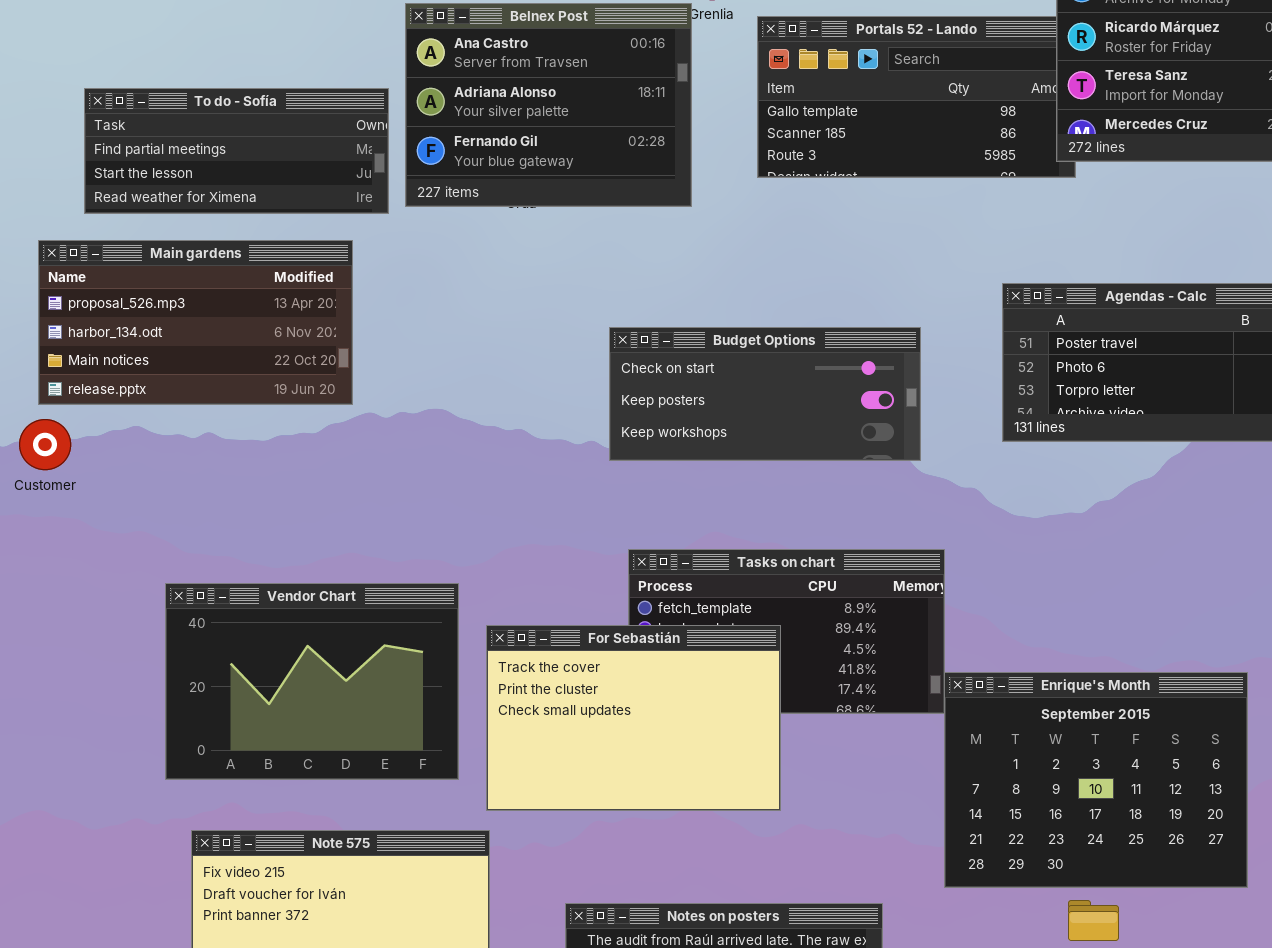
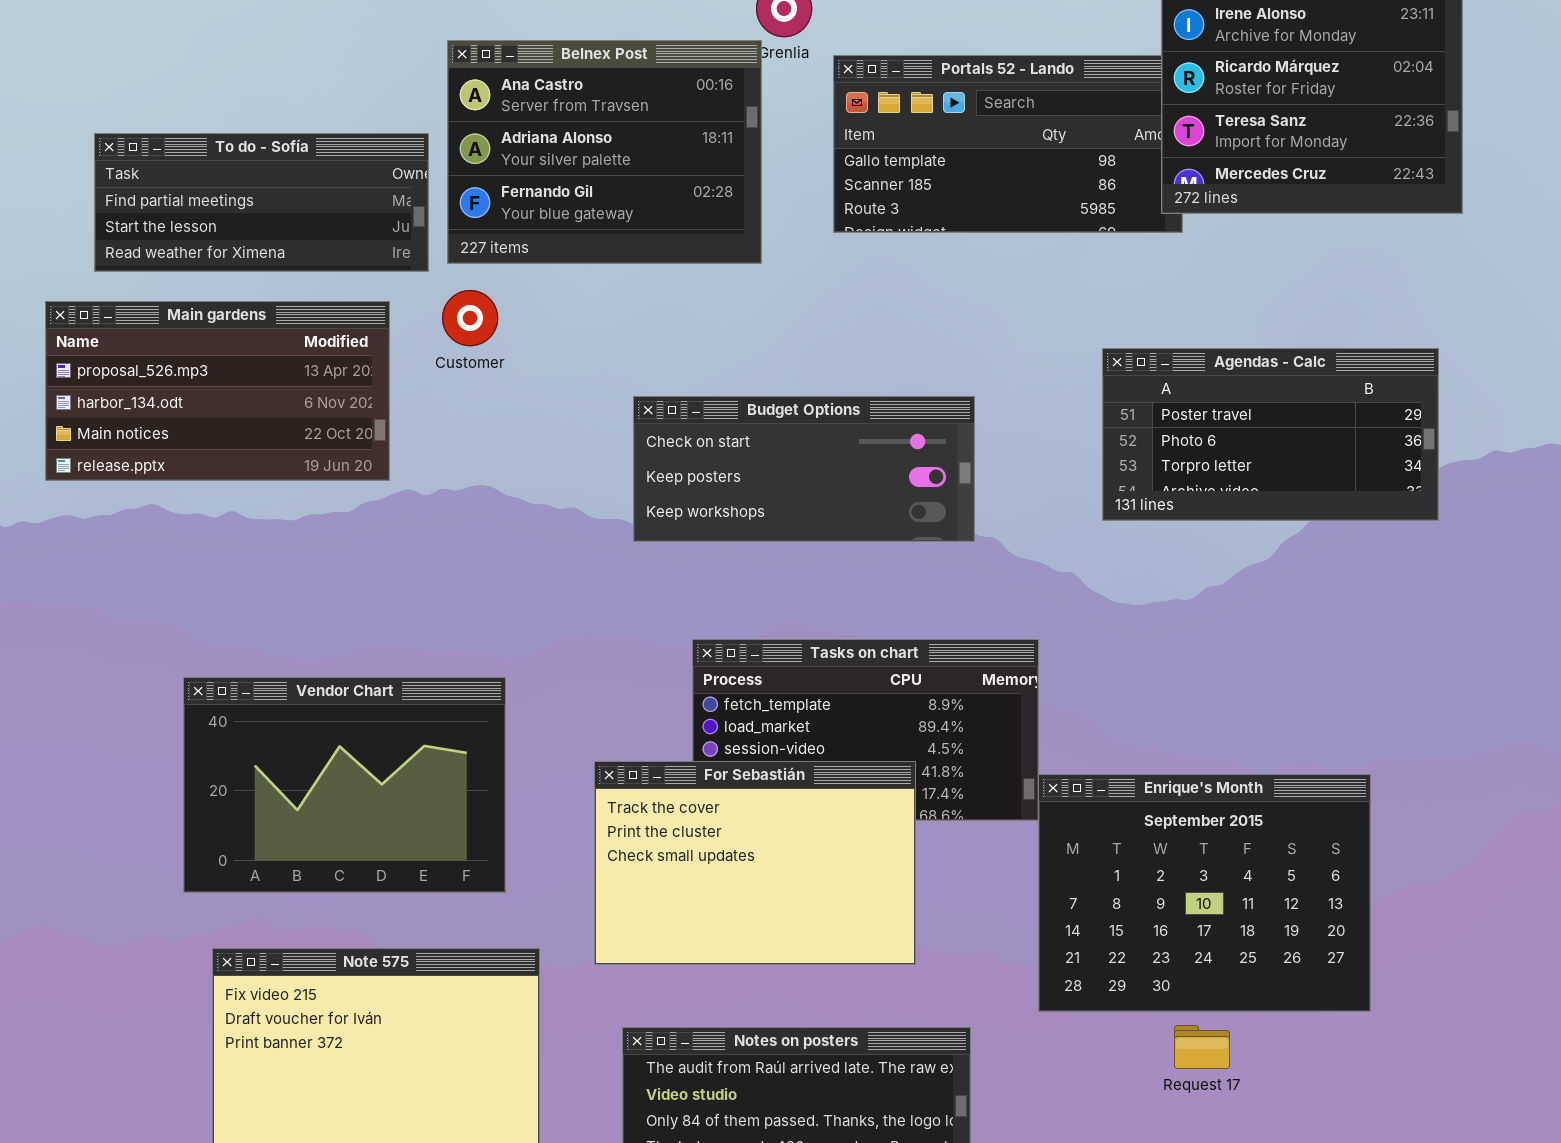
Budget Options: [609,327,921,461] -> [633,396,975,542], moved
Customer: [19,419,71,470] -> [442,290,498,346], moved
For Sebastián: [486,625,781,811] -> [594,761,916,965], moved

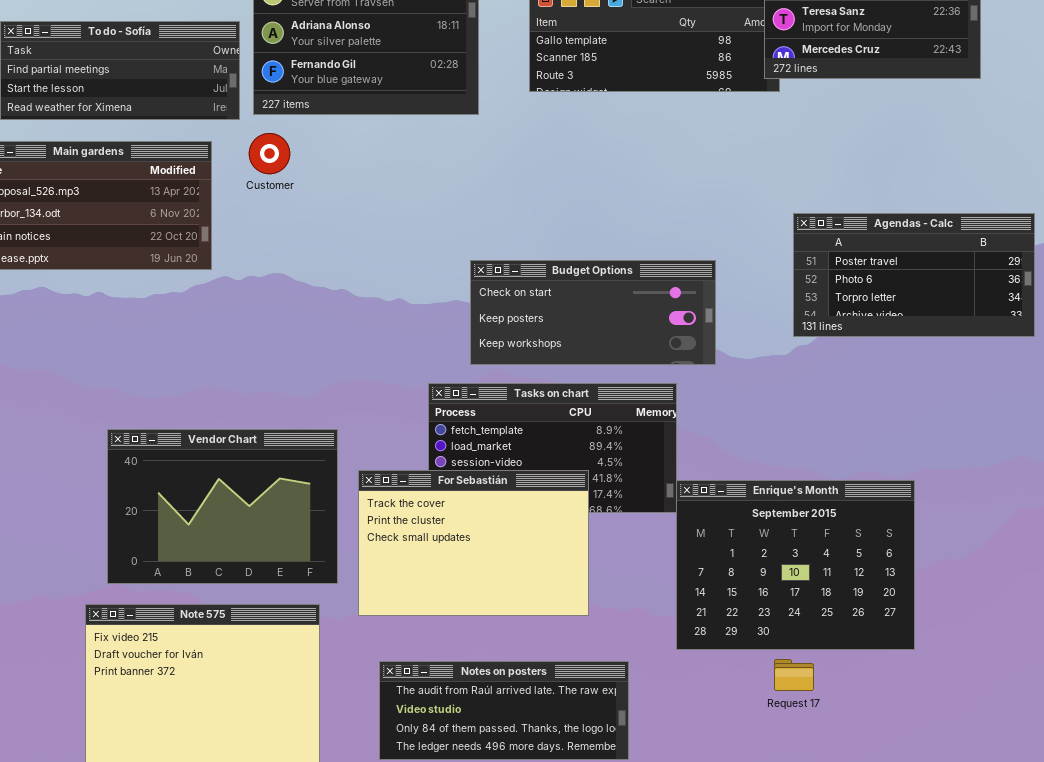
Agendas - Calc: [1102,348,1439,521] -> [793,213,1035,337], moved
Budget Options: [633,396,975,542] -> [470,260,716,365], moved
Vendor Chart: [183,677,506,893] -> [107,429,338,584], moved

